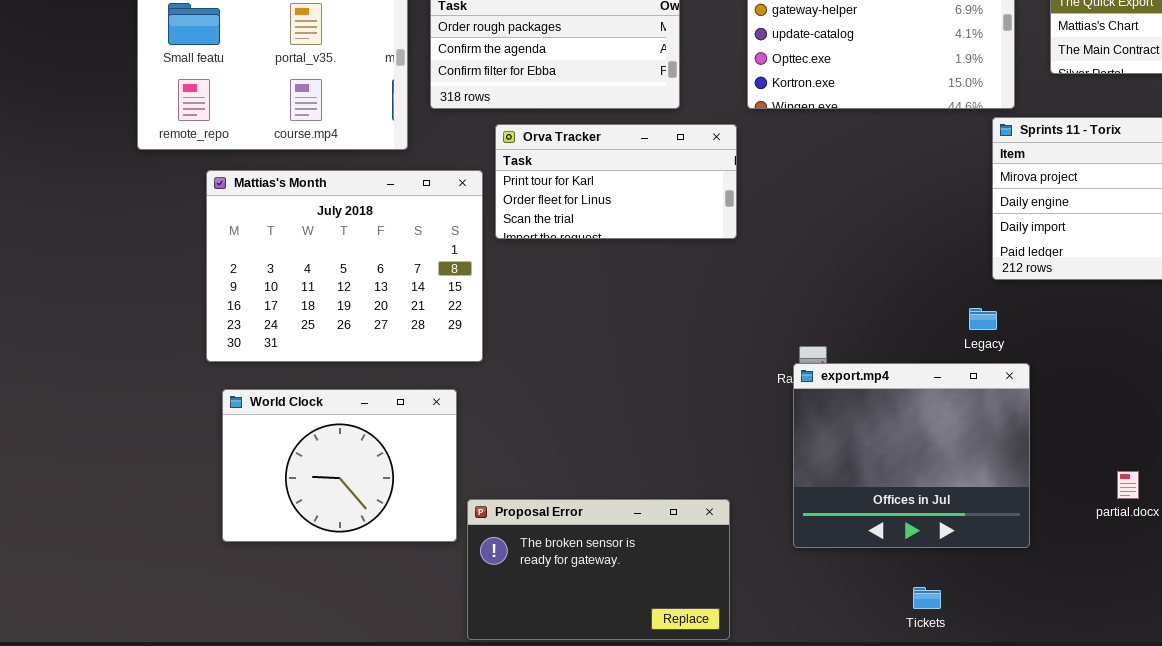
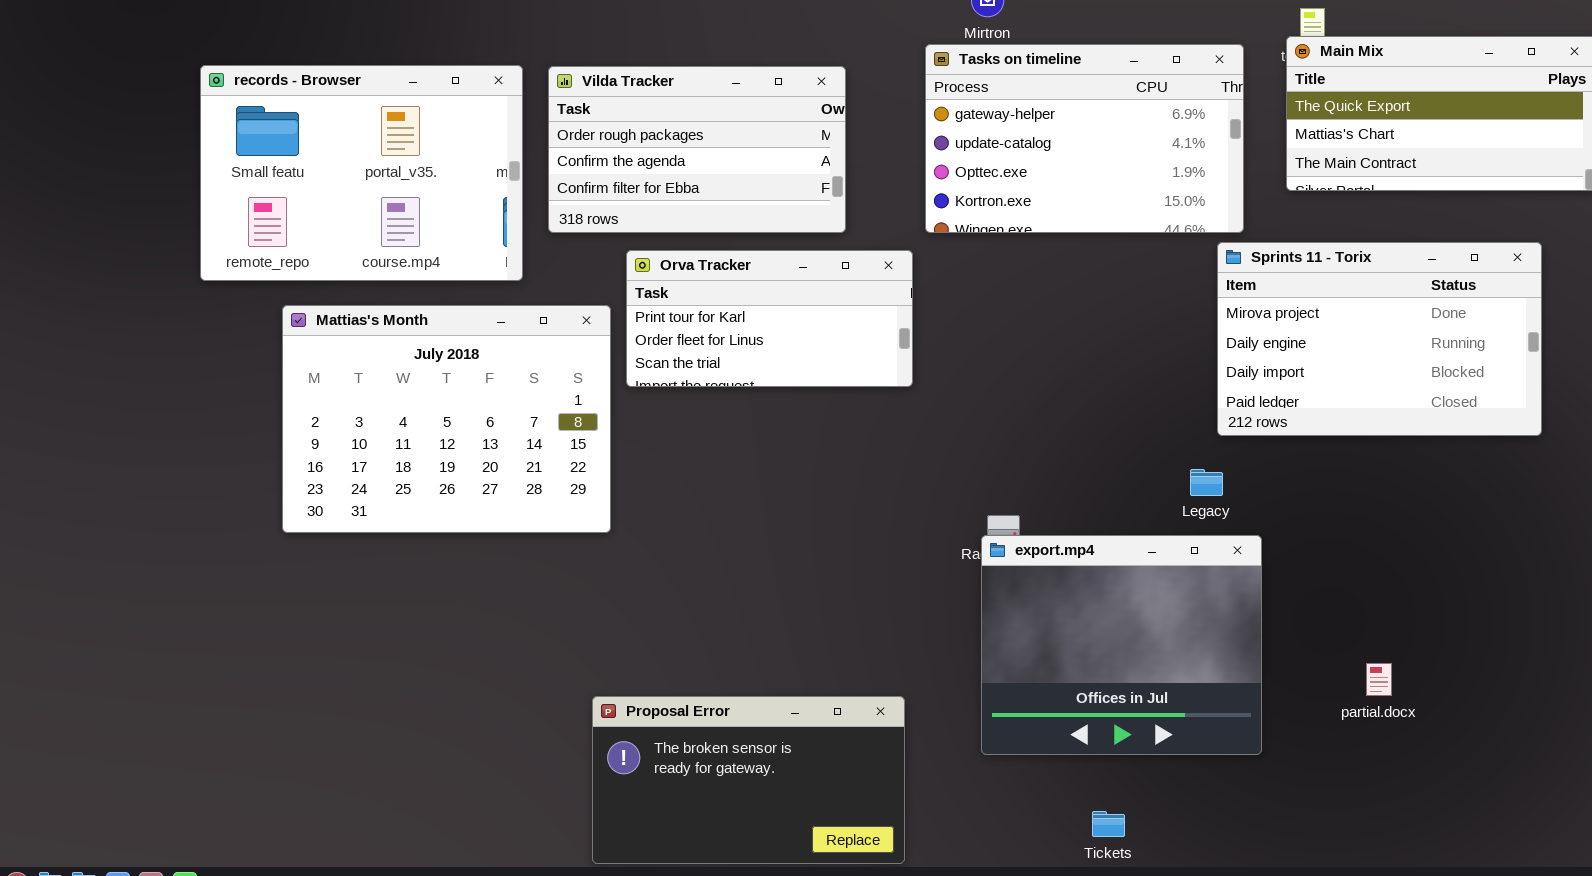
World Clock: [222,389,457,542] -> none, closed
Tickets: [913,587,941,609] -> [1092,811,1125,837], moved

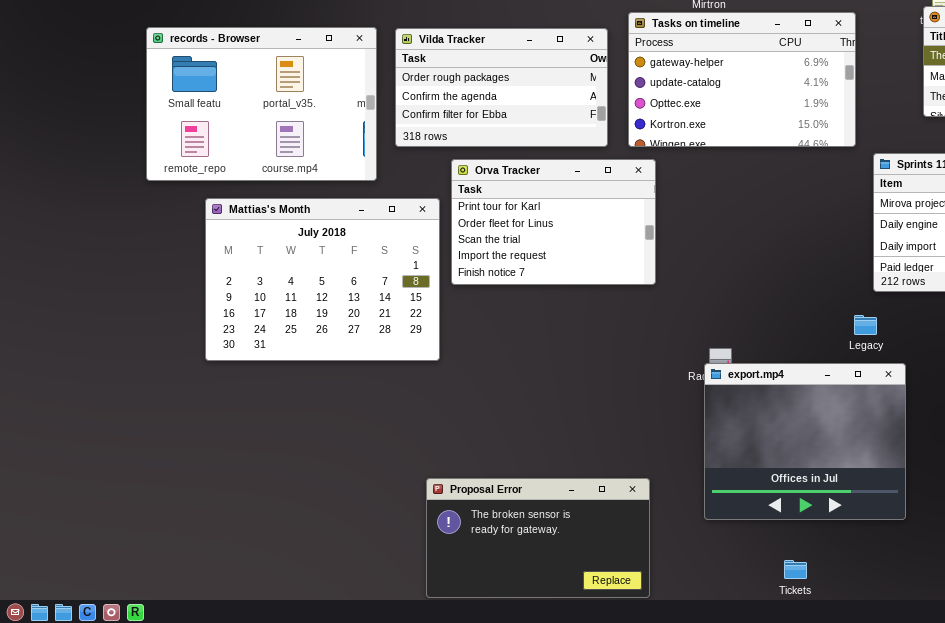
Tasks on timeline: [925,44,1244,233] -> [628,12,856,147], moved
Orva Tracker: [626,250,913,387] -> [451,159,656,285], resized

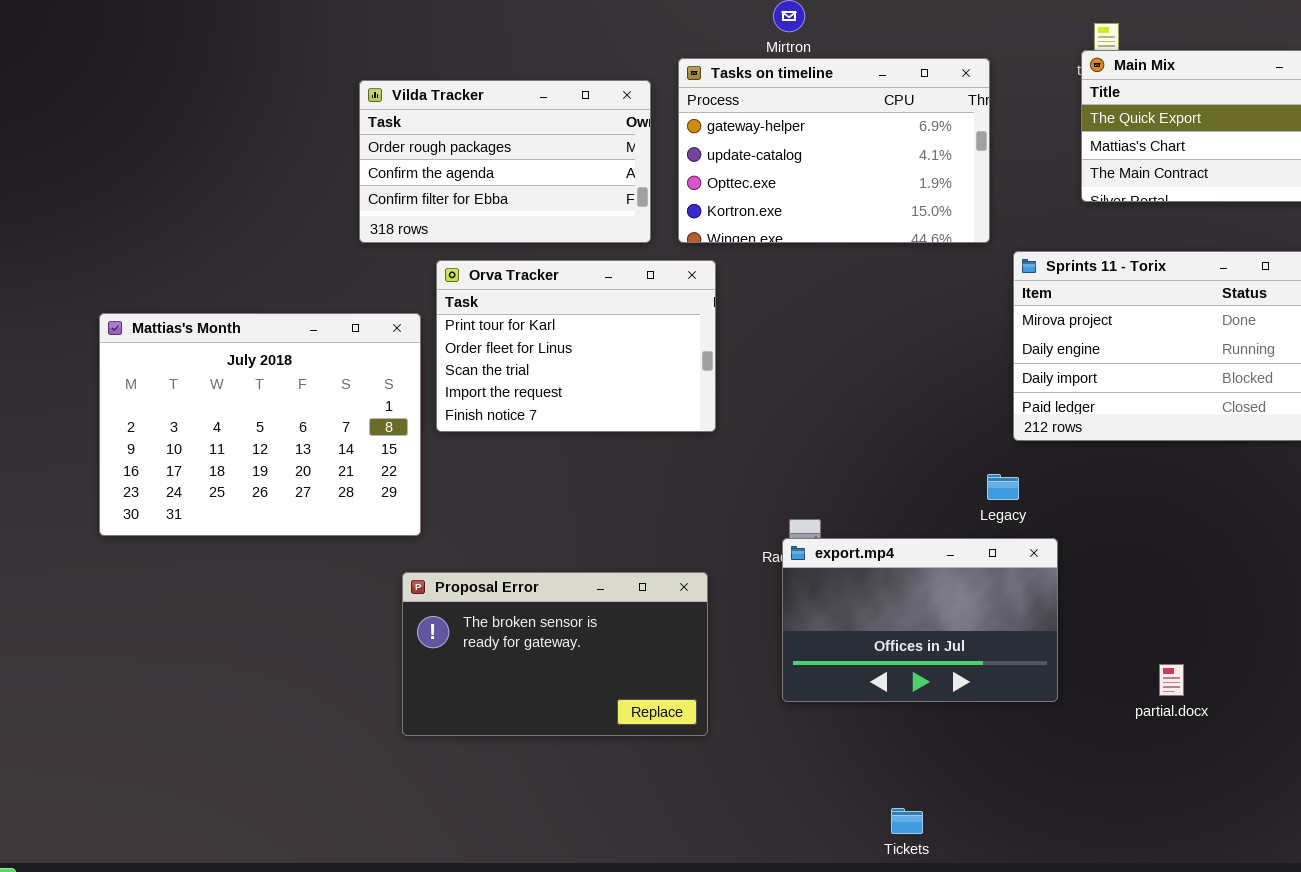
records - Browser: [146,27,377,181] -> none, closed
export.mp4: [704,363,906,520] -> [782,538,1058,702], resized
Proposal Error: [426,478,650,598] -> [402,572,708,736], moved

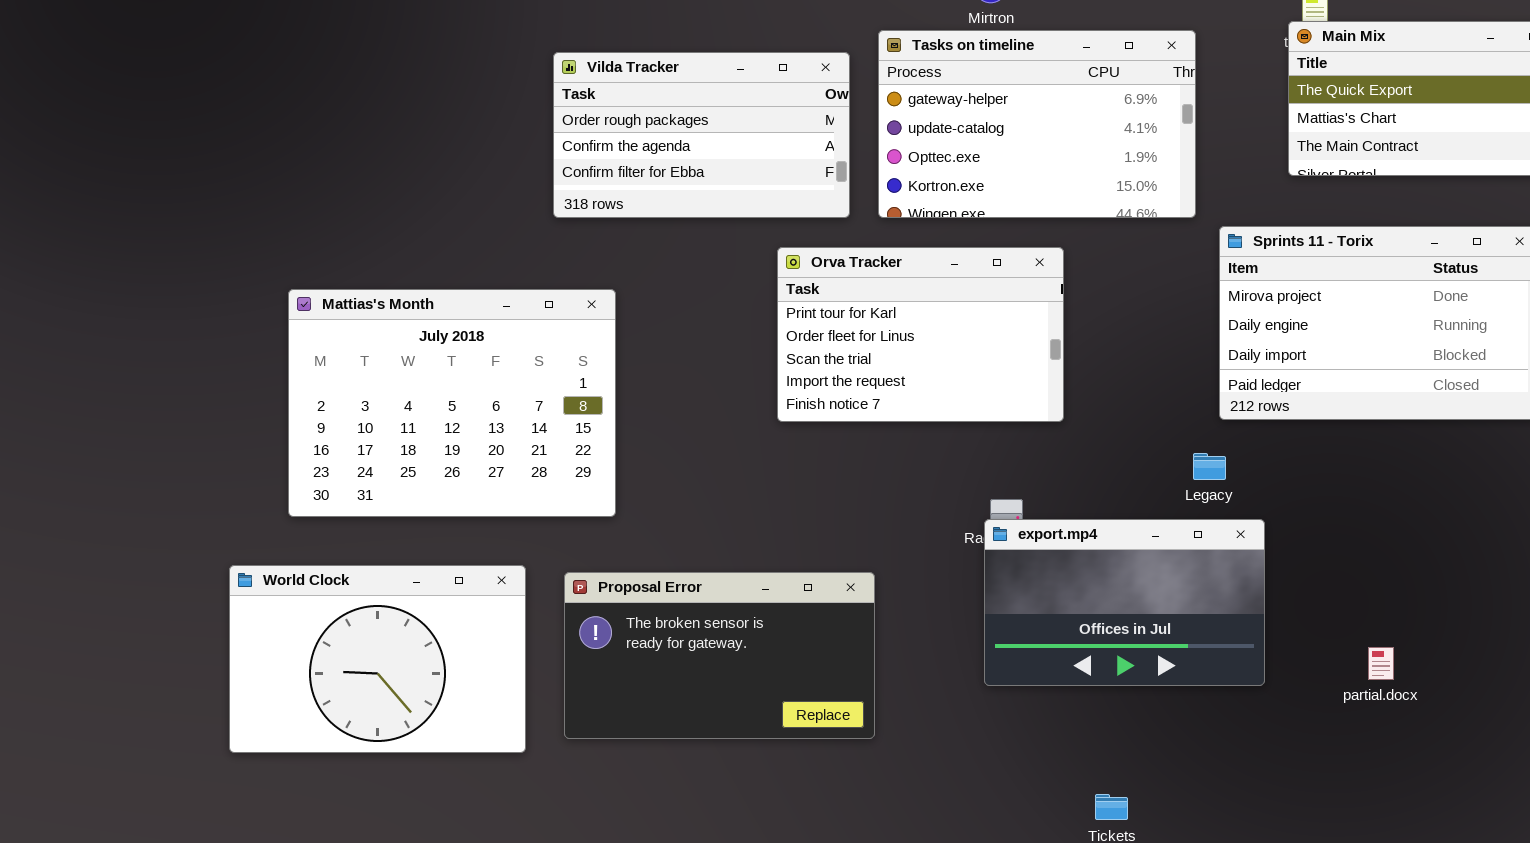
Orva Tracker: [436,260,716,432] -> [777,247,1064,422], moved
Proposal Error: [402,572,708,736] -> [564,572,875,739], moved
World Clock: none -> [229,565,526,753], opened

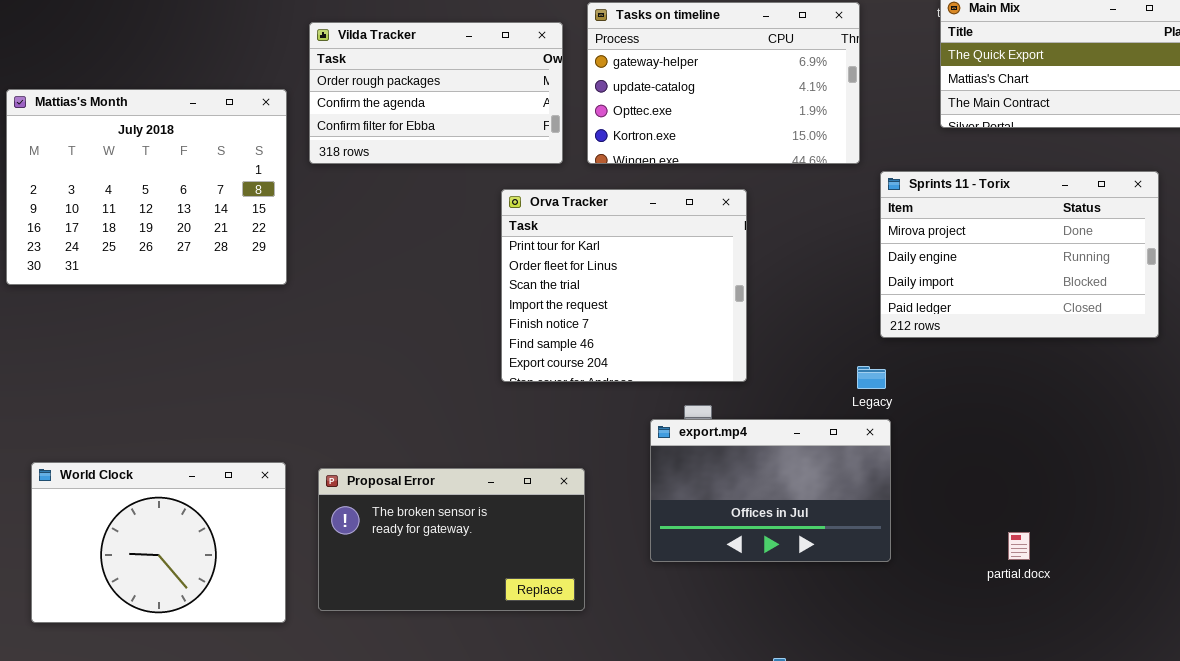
Orva Tracker: [777,247,1064,422] -> [501,189,747,382], resized
Mattias's Month: [288,289,616,517] -> [6,89,287,285], moved
export.mp4: [984,519,1265,686] -> [650,419,891,562], moved

